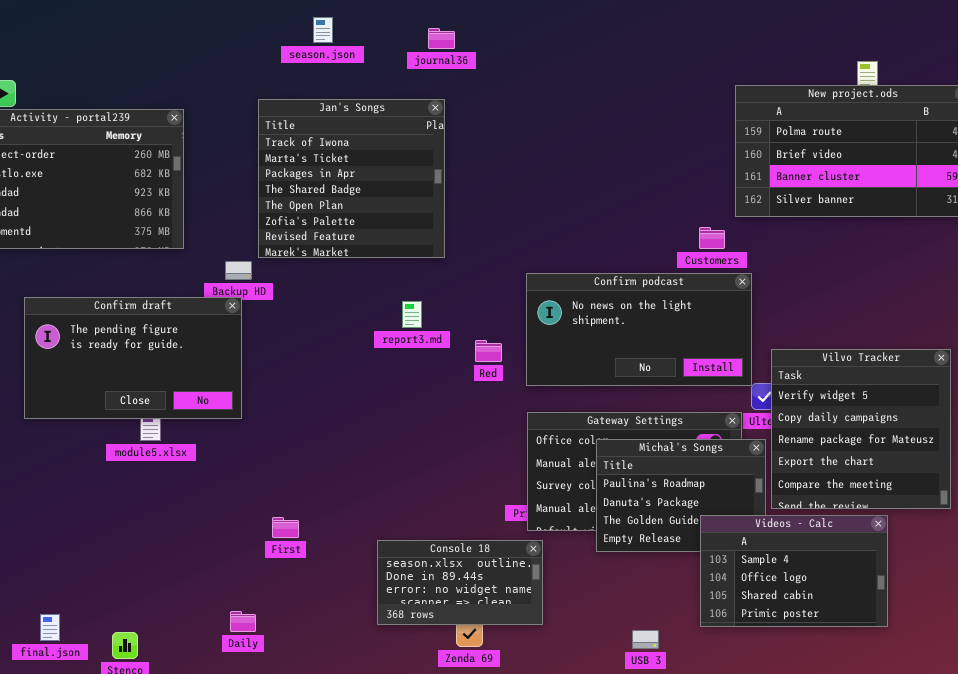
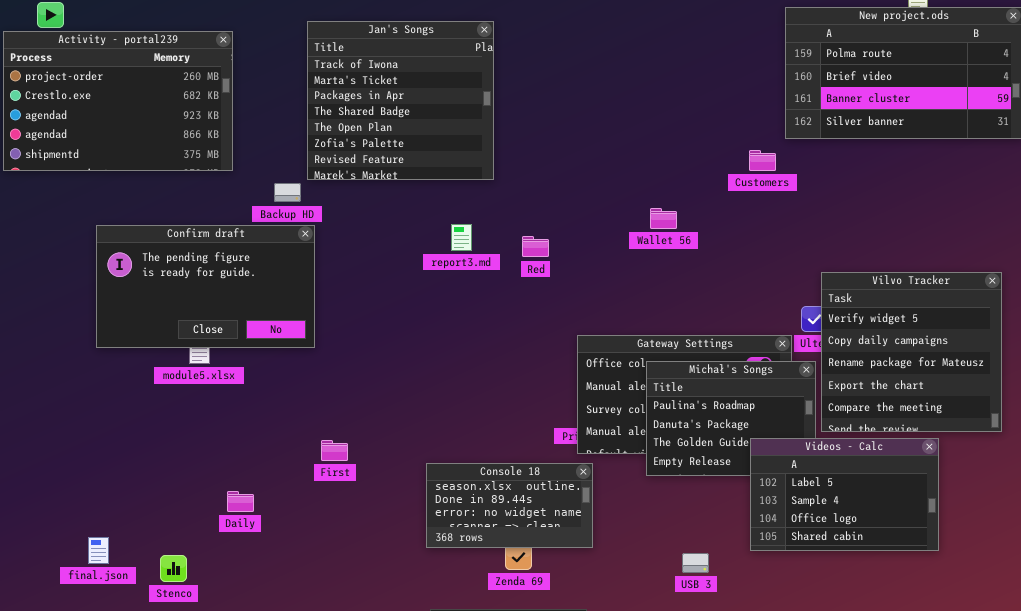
Confirm podcast: [526,273,752,386] -> none, closed
Confirm draft: [24,297,242,419] -> [96,225,315,348], moved
Red: [475,340,502,362] -> [522,236,549,257], moved
Videos - Calc: [700,515,888,627] -> [750,438,939,551], scrolled up 1 row
Daily: [230,611,256,632] -> [227,491,254,512], moved

